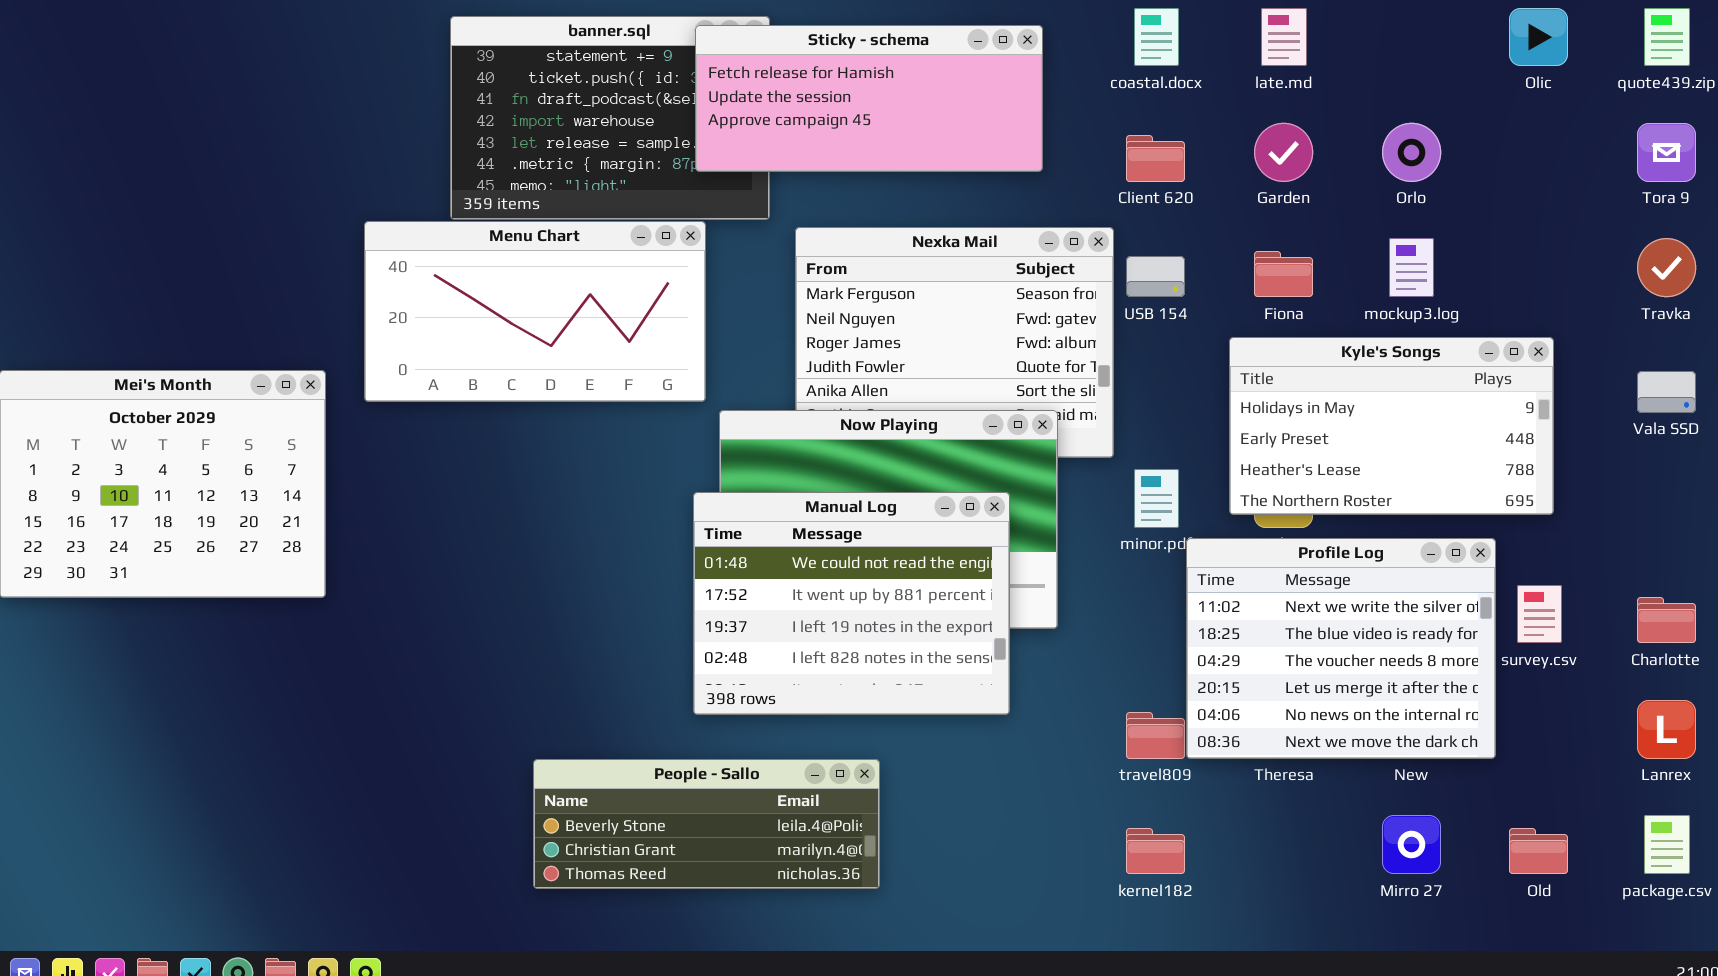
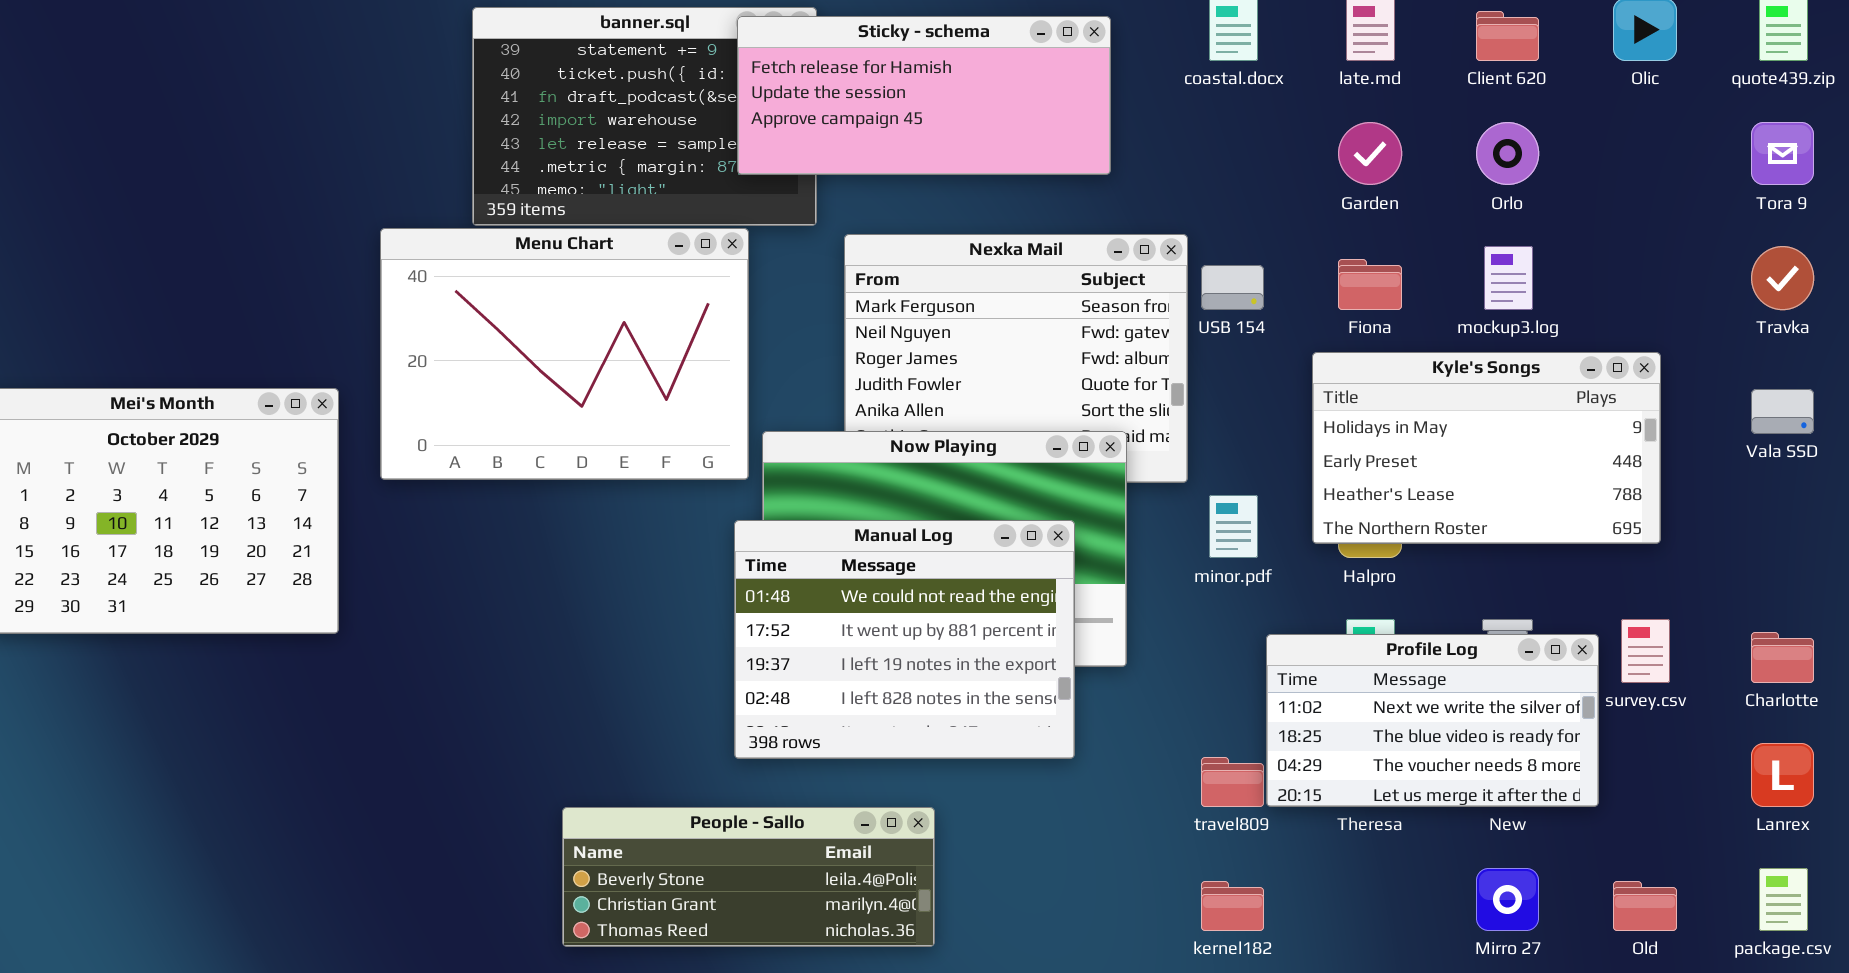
Client 620: [1126,135,1185,182] -> [1476,11,1539,61], moved
Menu Chart: [364,221,706,402] -> [380,228,749,480], resized
Profile Log: [1186,538,1496,759] -> [1266,634,1599,807], resized

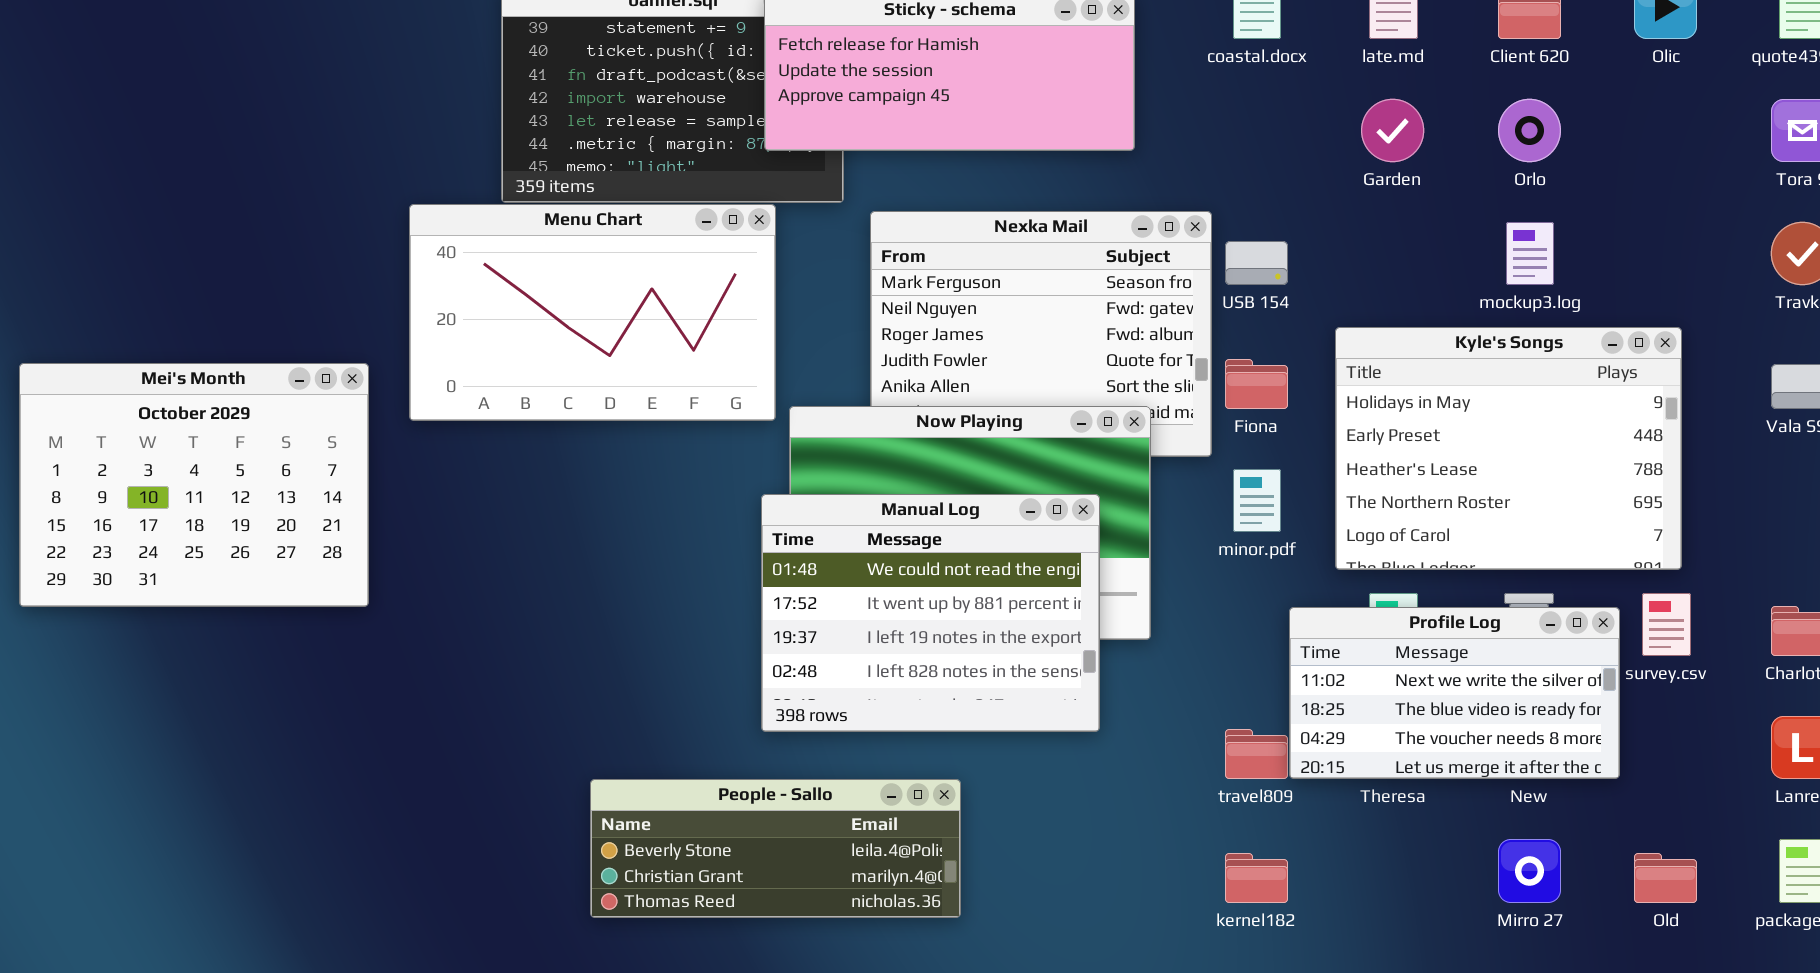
Menu Chart: [380,228,749,480] -> [409,204,776,421], resized
Fiona: [1338,259,1402,310] -> [1225,359,1288,409], moved
Kyle's Songs: [1312,352,1661,544] -> [1335,327,1682,570], resized

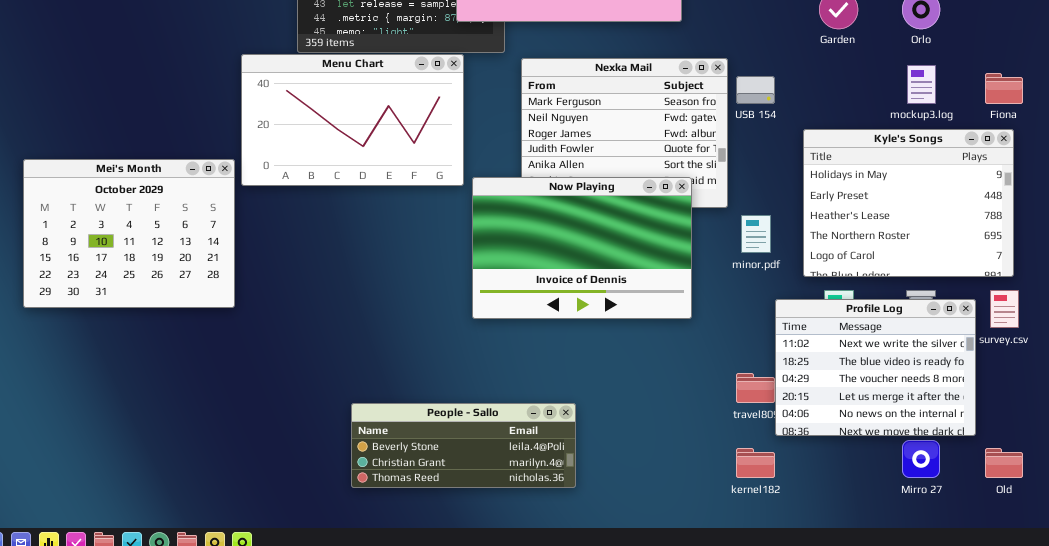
Fiona: [1225,359,1288,409] -> [985,73,1023,104], moved
Mei's Month: [19,363,369,607] -> [23,159,235,308], moved
Manual Log: [761,494,1100,732] -> none, closed
Profile Log: [1289,607,1620,779] -> [775,299,976,436], resized

